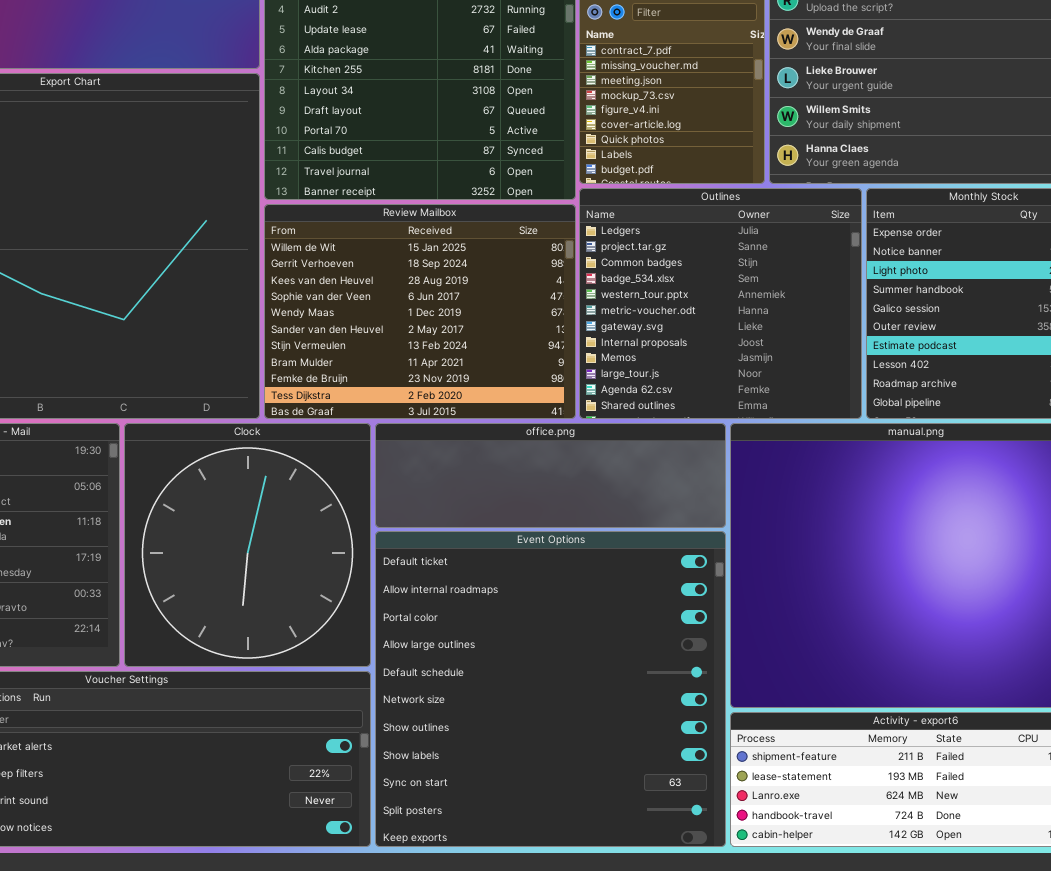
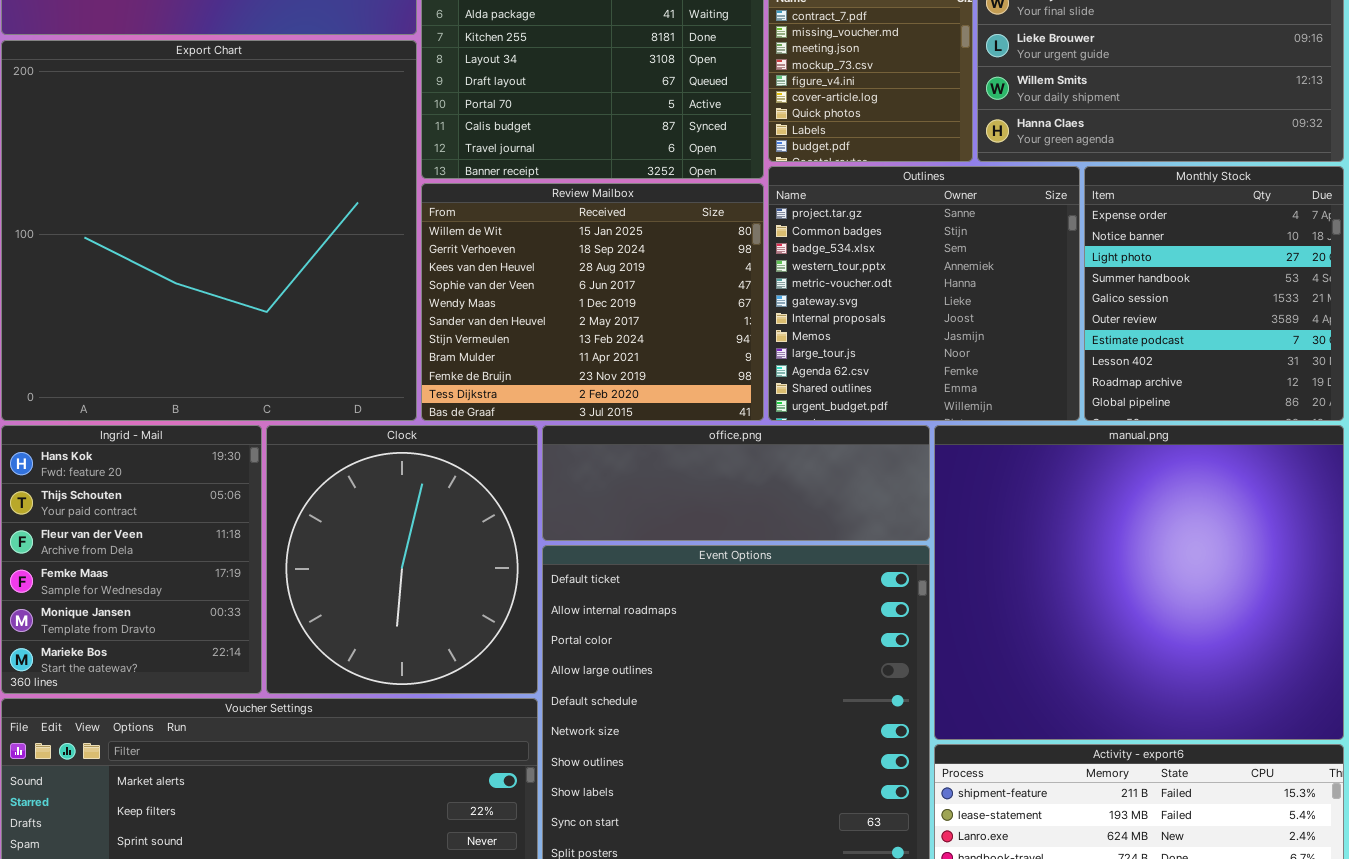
Outlines: [579,188,862,419] -> [768,166,1080,421], scrolled down 1 row

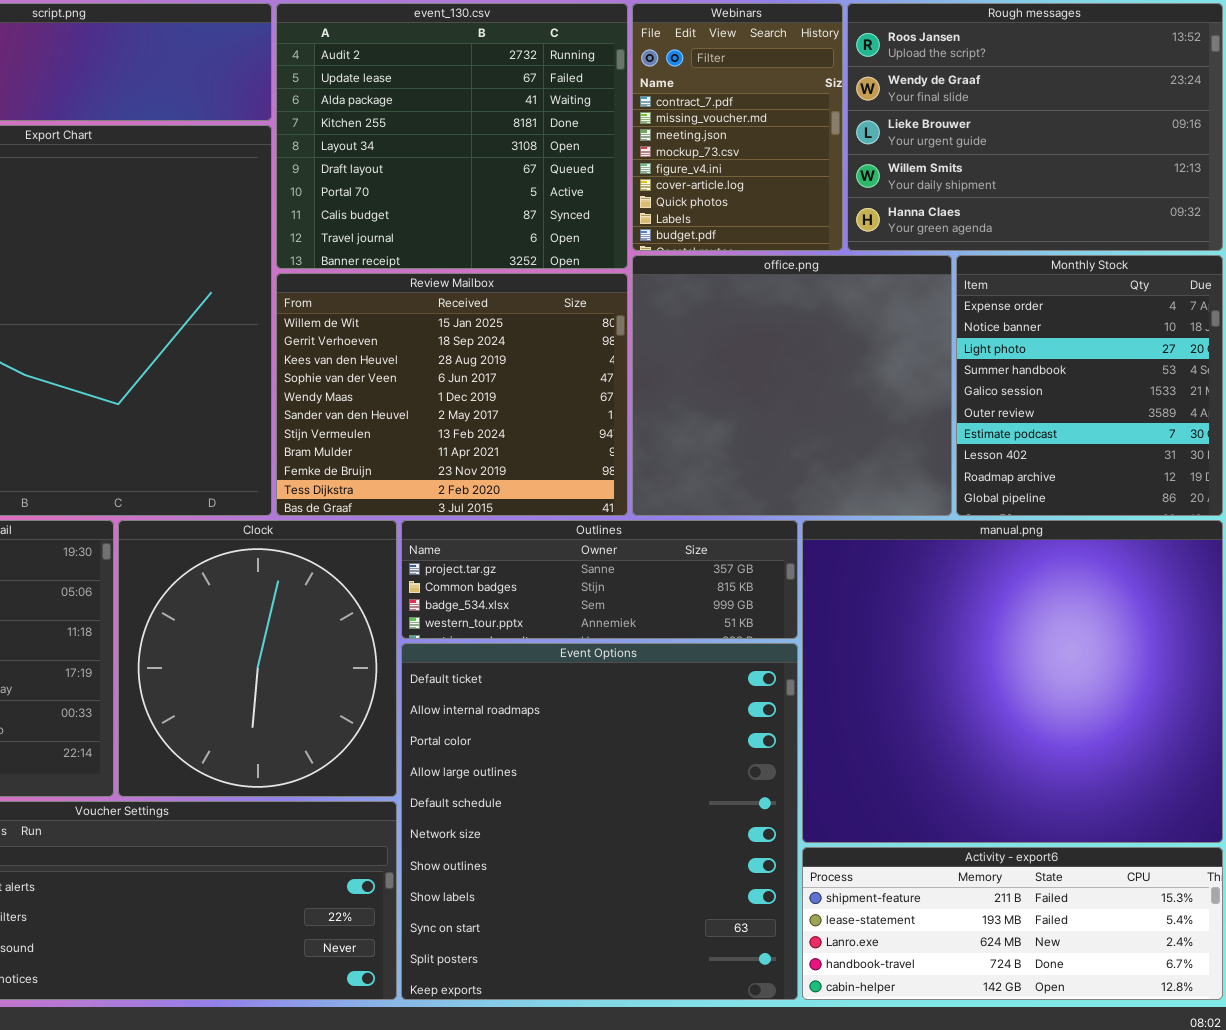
Outlines: [768,166,1080,421] -> [401,520,798,639], moved, resized
office.png: [542,425,930,541] -> [632,255,952,516], moved, resized

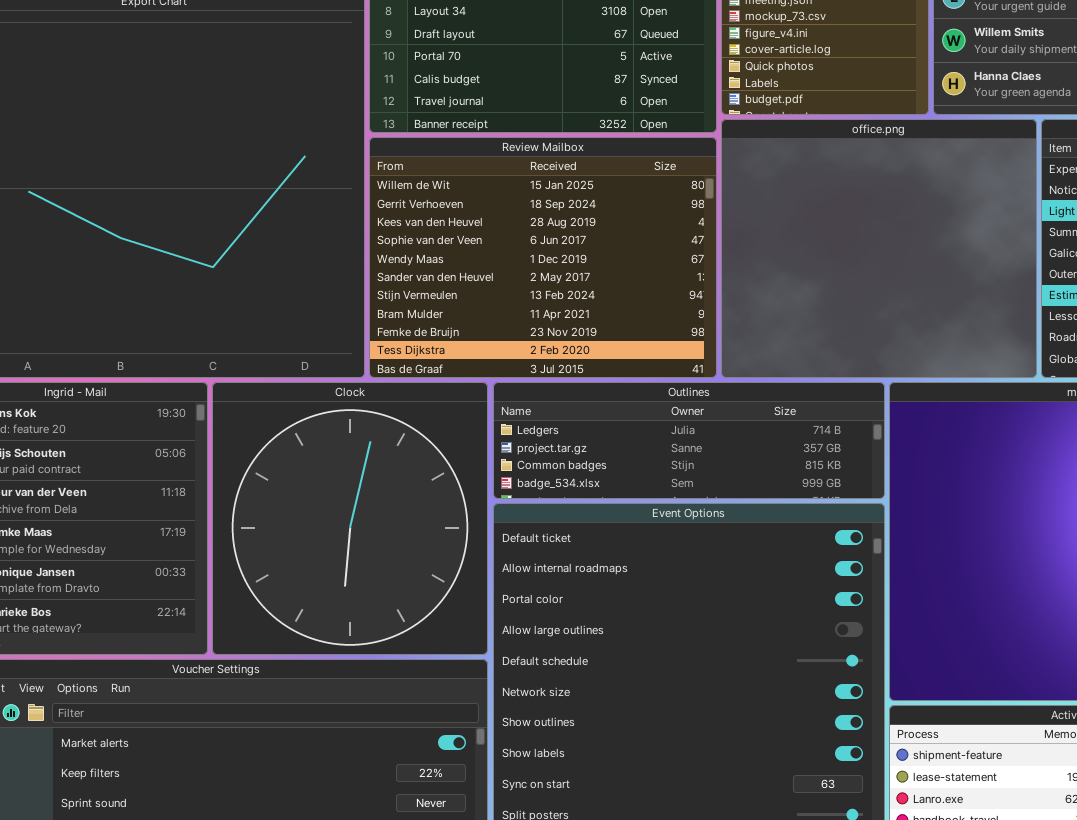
Outlines: [401,520,798,639] -> [493,382,885,499], scrolled up 1 row

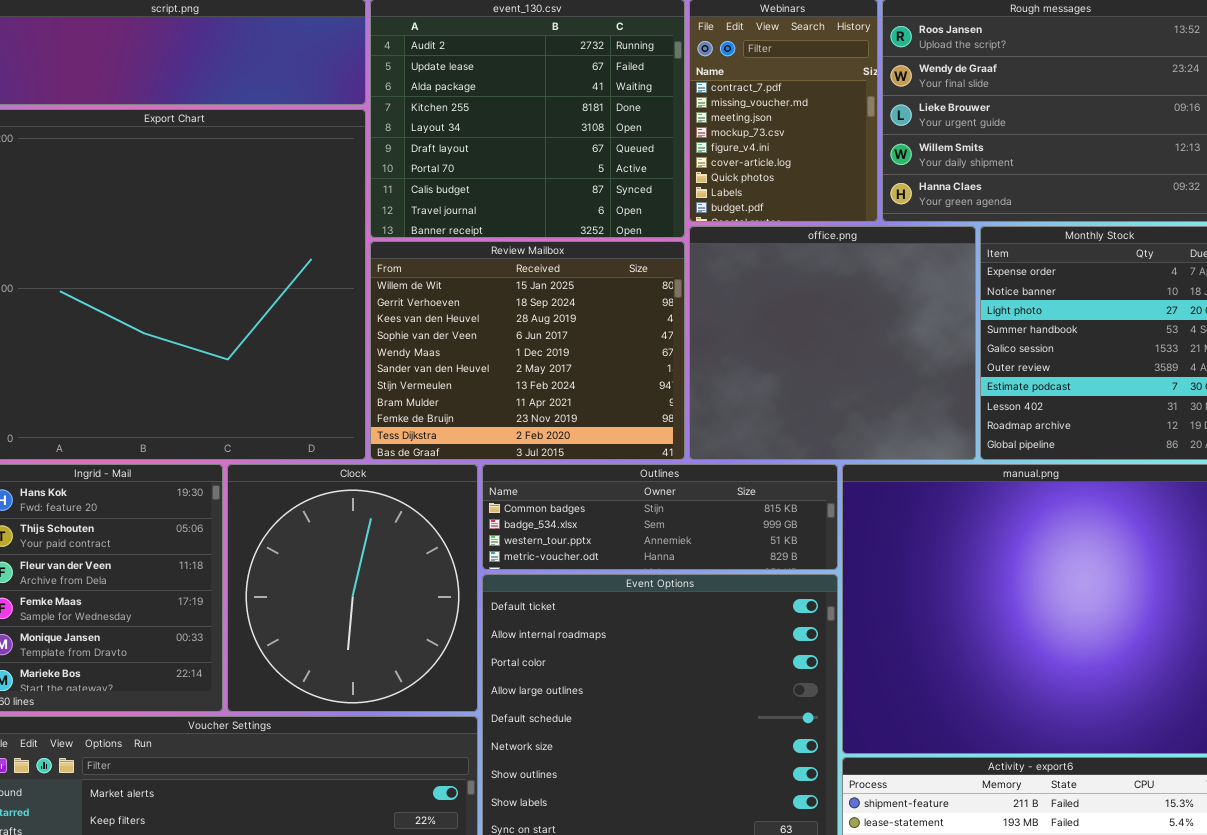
Outlines: [493,382,885,499] -> [482,464,838,570], scrolled down 2 rows

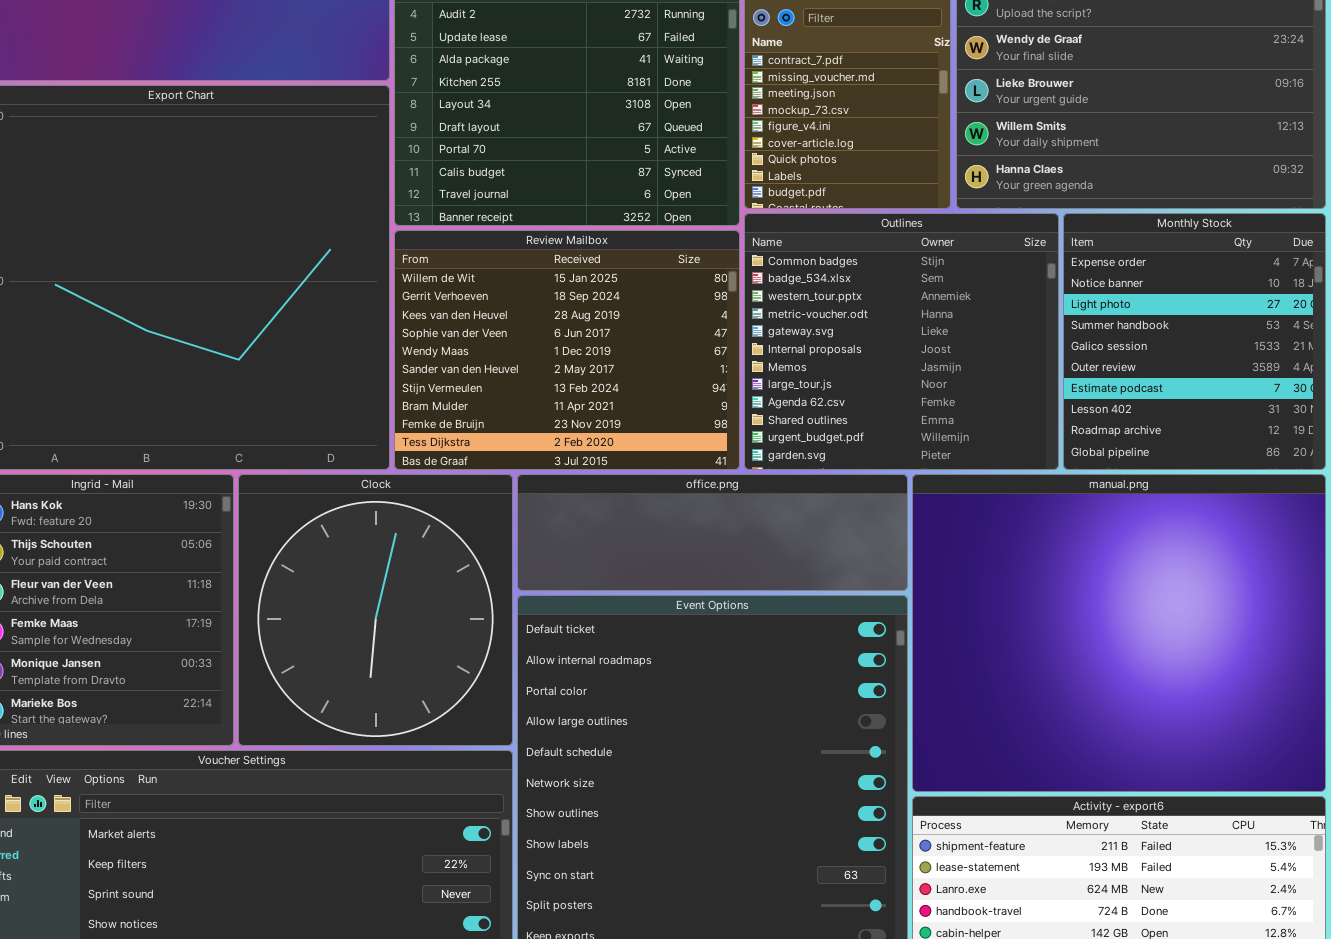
office.png: [689,226,976,460] -> [517,474,908,591], moved, resized
Outlines: [482,464,838,570] -> [744,213,1059,470], moved, resized

